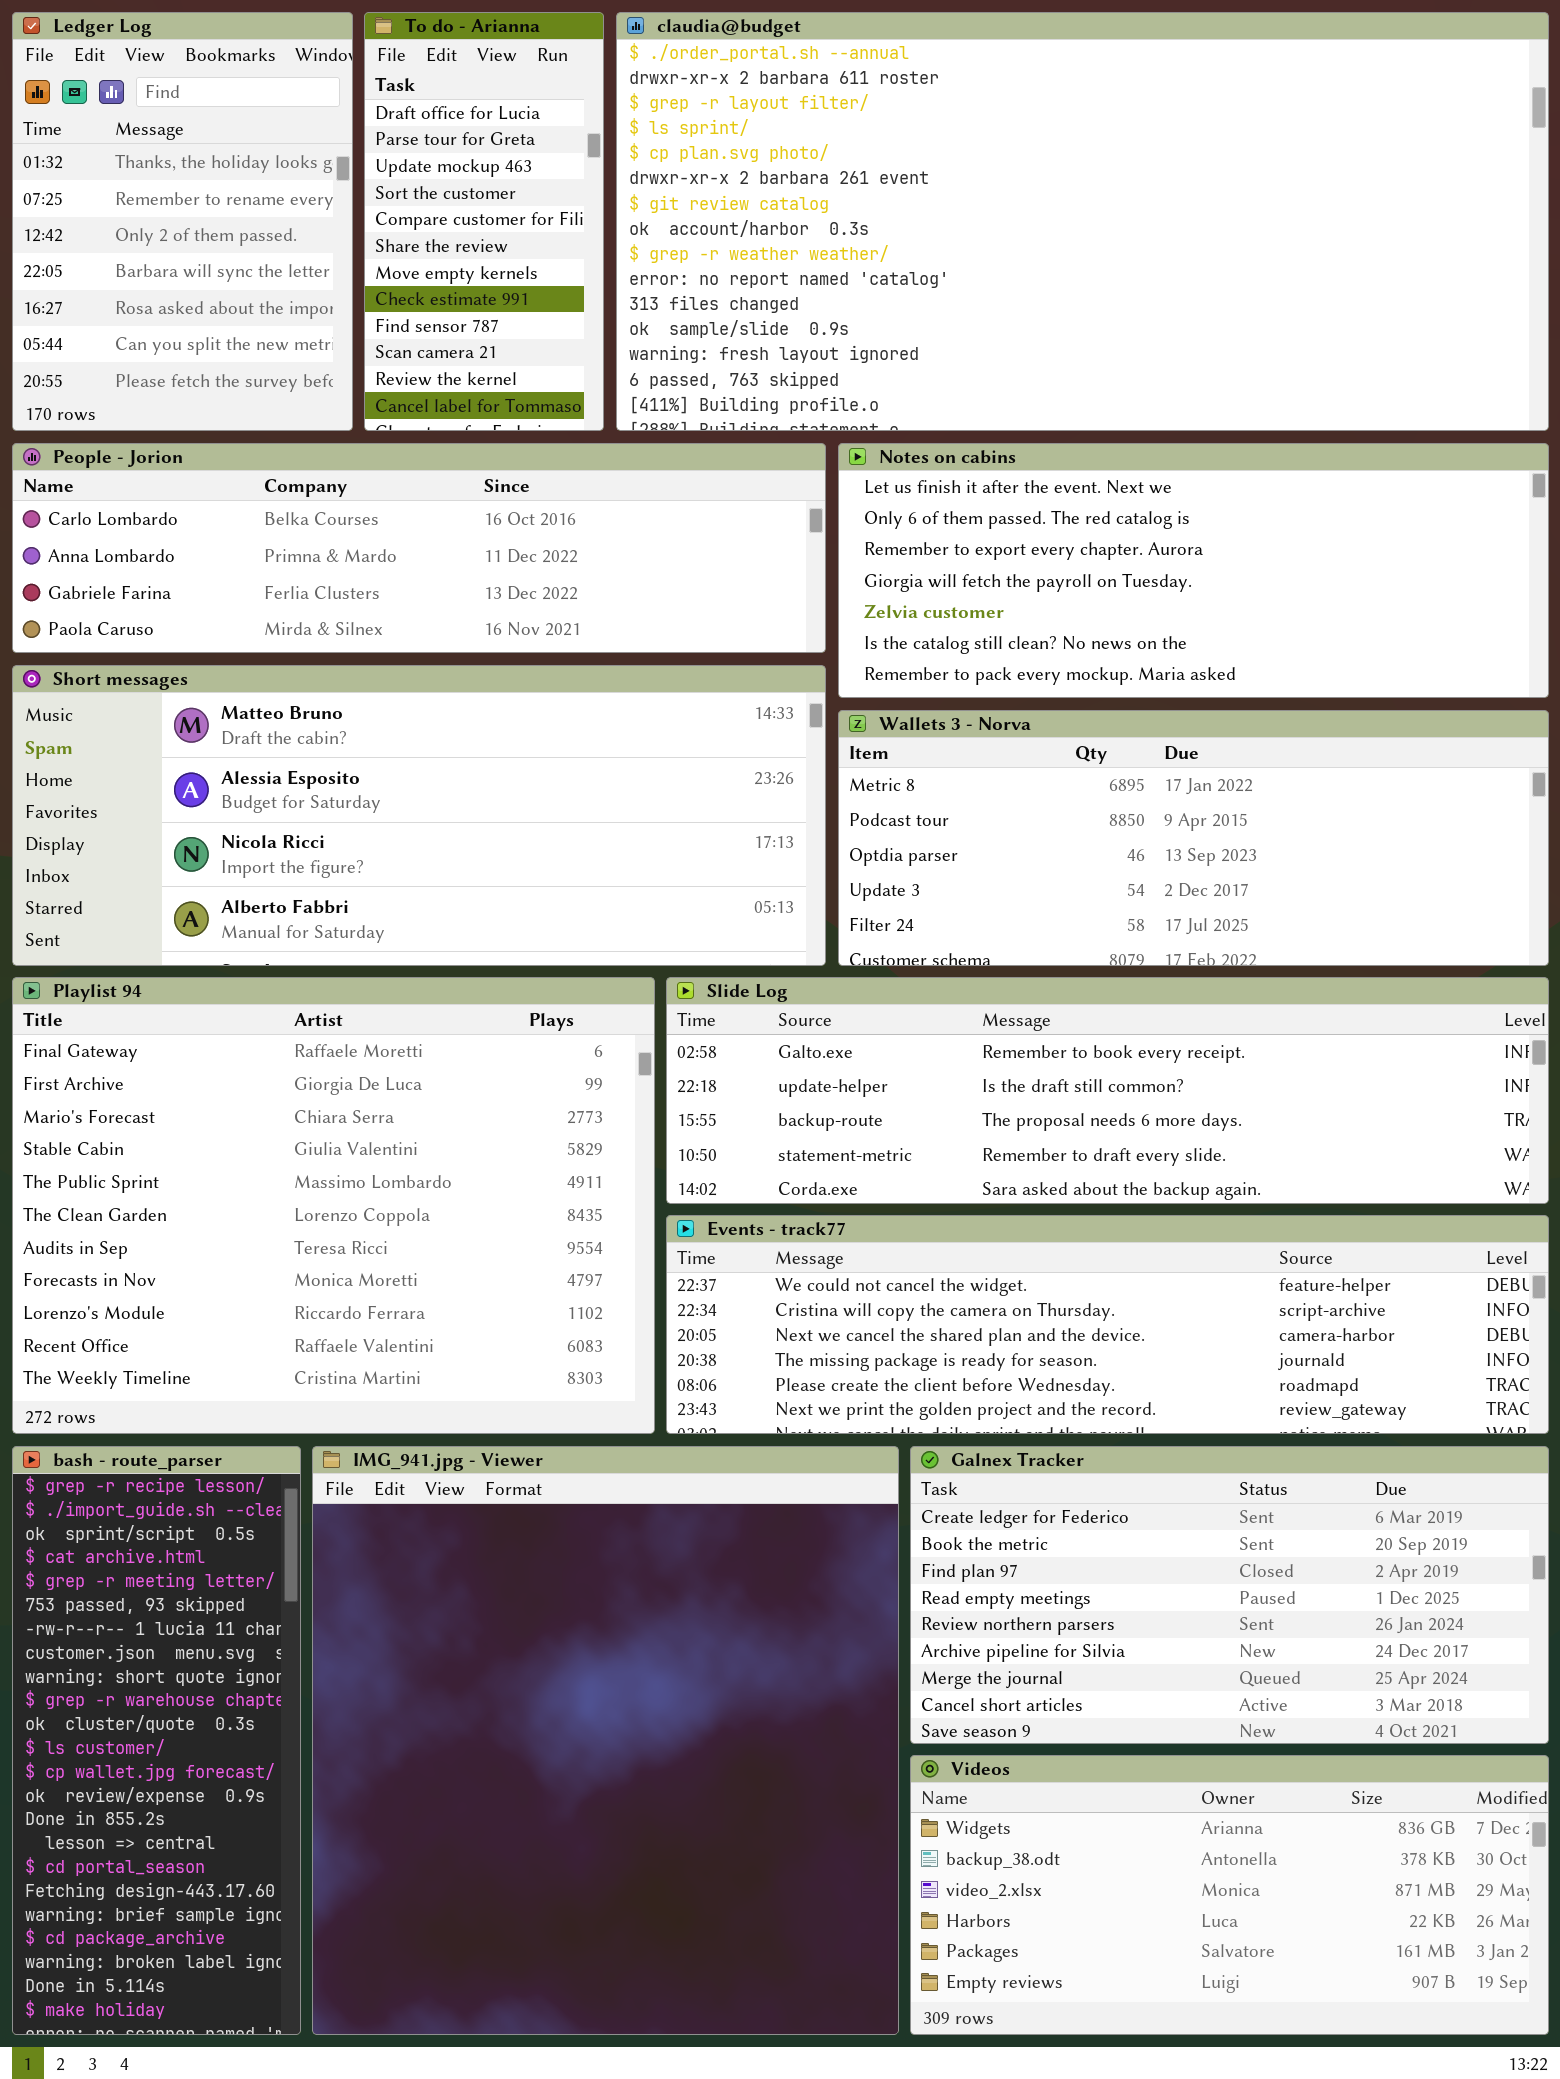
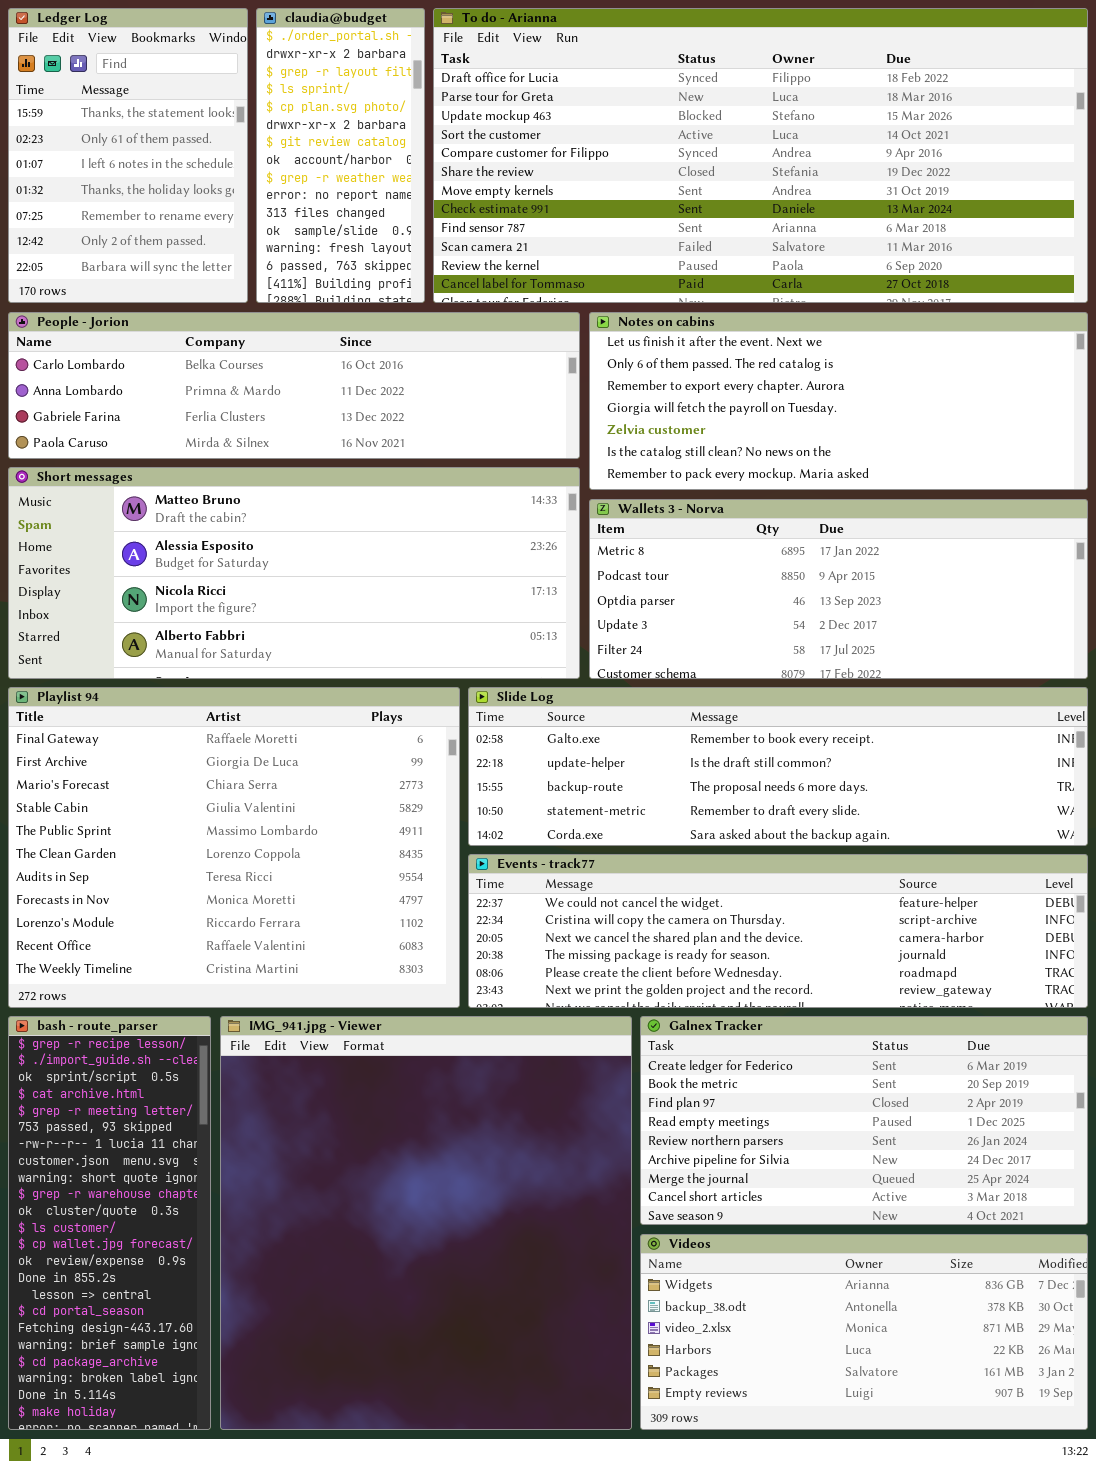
Ledger Log: [12,12,353,431] -> [8,8,248,303], scrolled up 3 rows
To do - Arianna: [364,12,604,431] -> [433,8,1088,303], moved, resized
claudia@budget: [616,12,1549,431] -> [256,8,425,303], moved, resized

